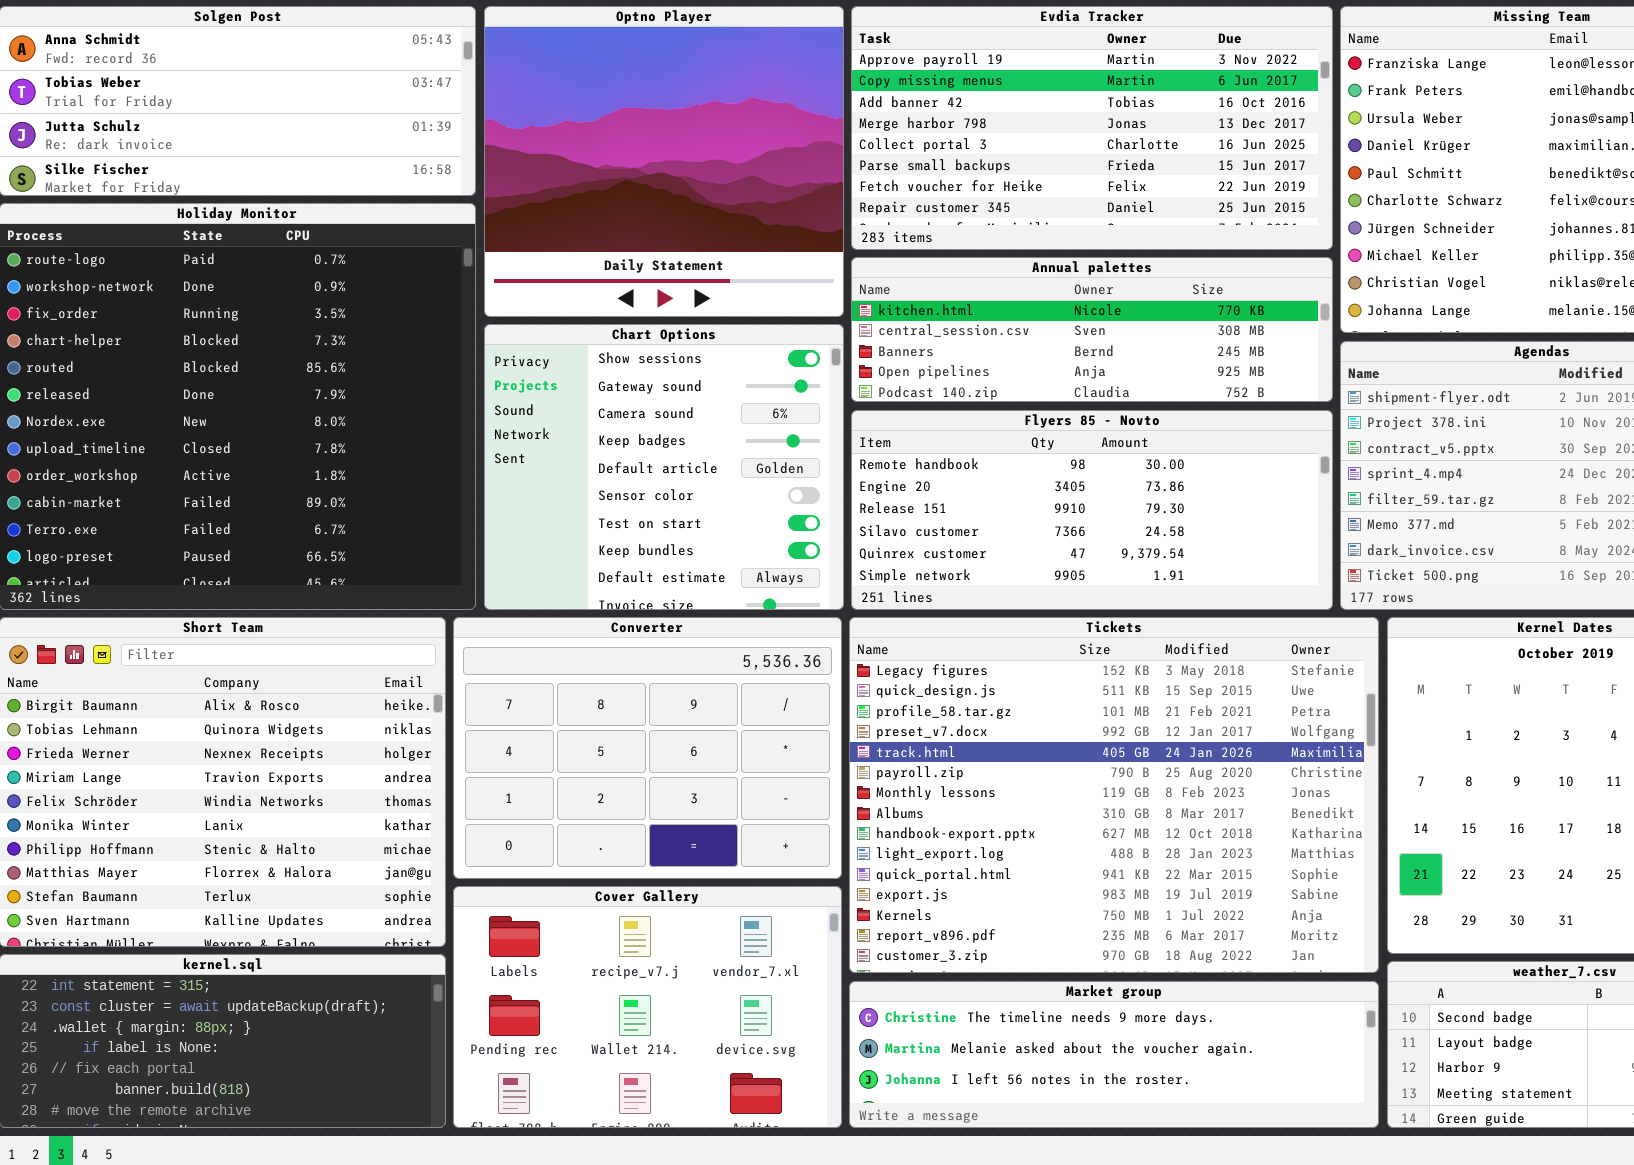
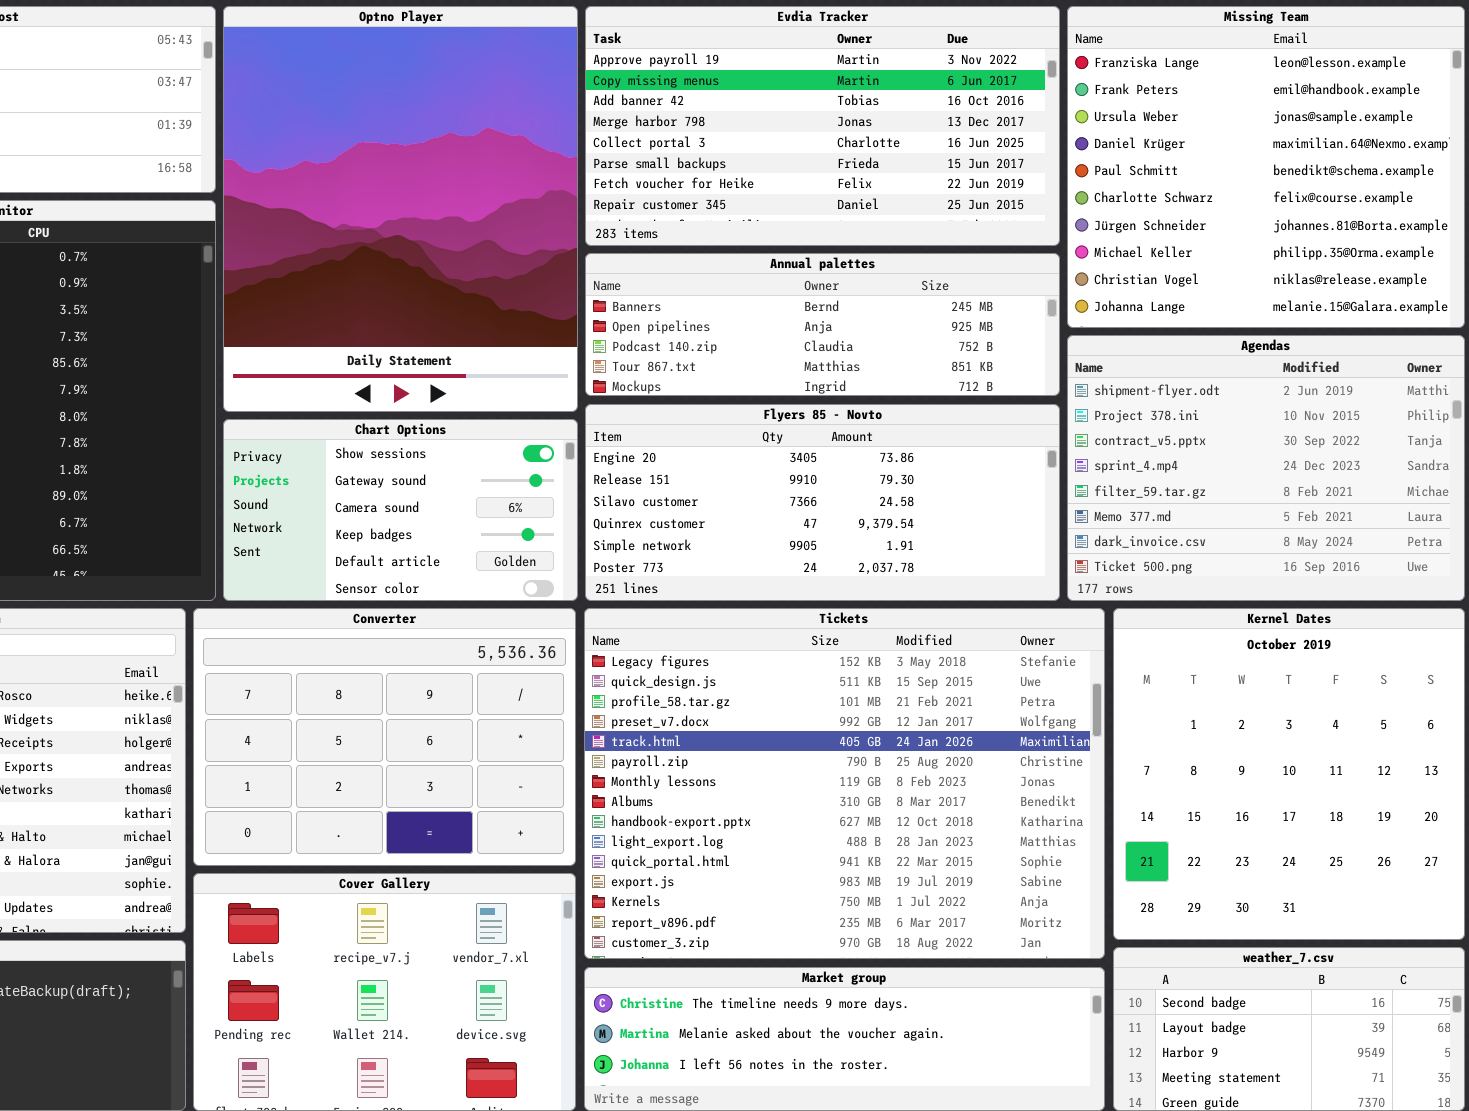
Optno Player: [484,6,844,317] -> [223,6,578,412], resized
Annual palettes: [851,257,1333,402] -> [585,253,1060,396], scrolled down 2 rows
Chart Options: [484,324,844,610] -> [223,419,578,601], resized
Flyers 85 - Novto: [851,410,1333,610] -> [585,404,1060,601], scrolled down 1 row

